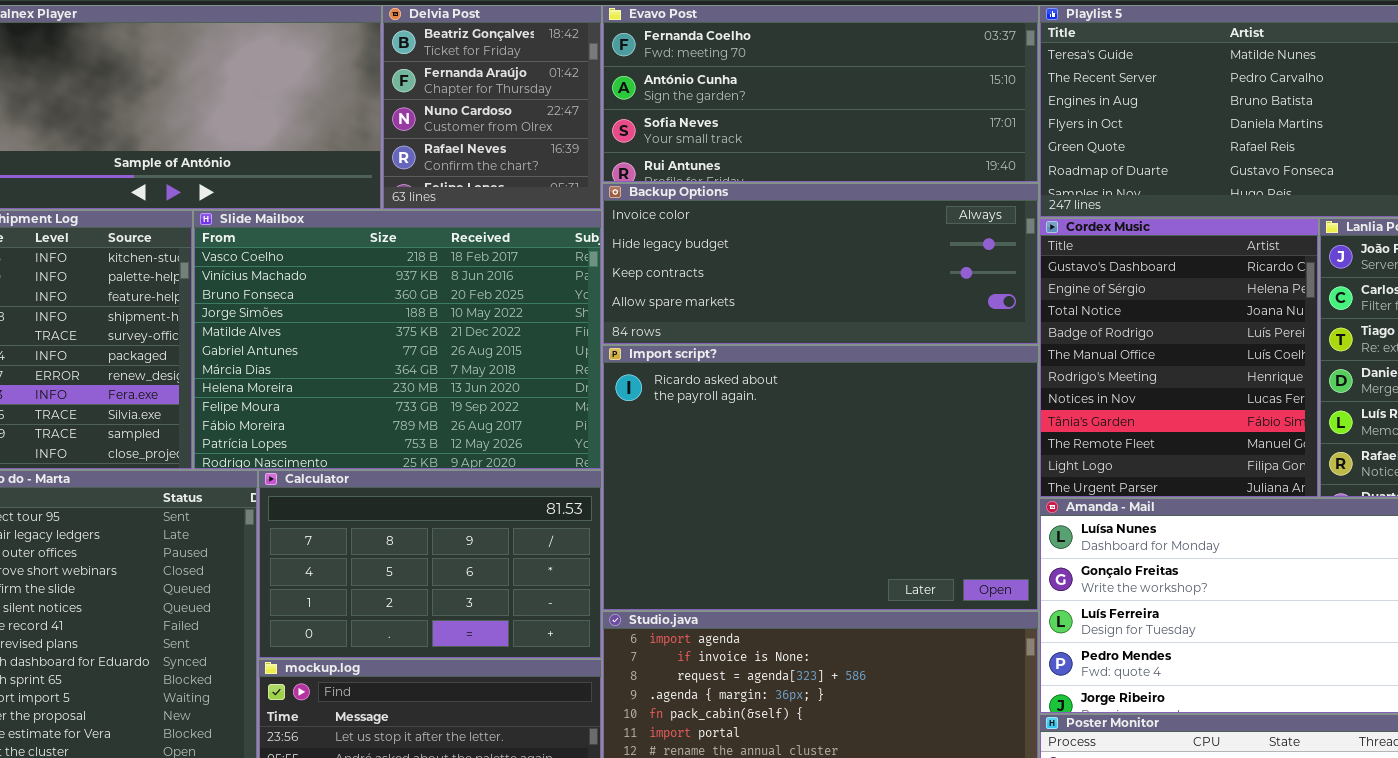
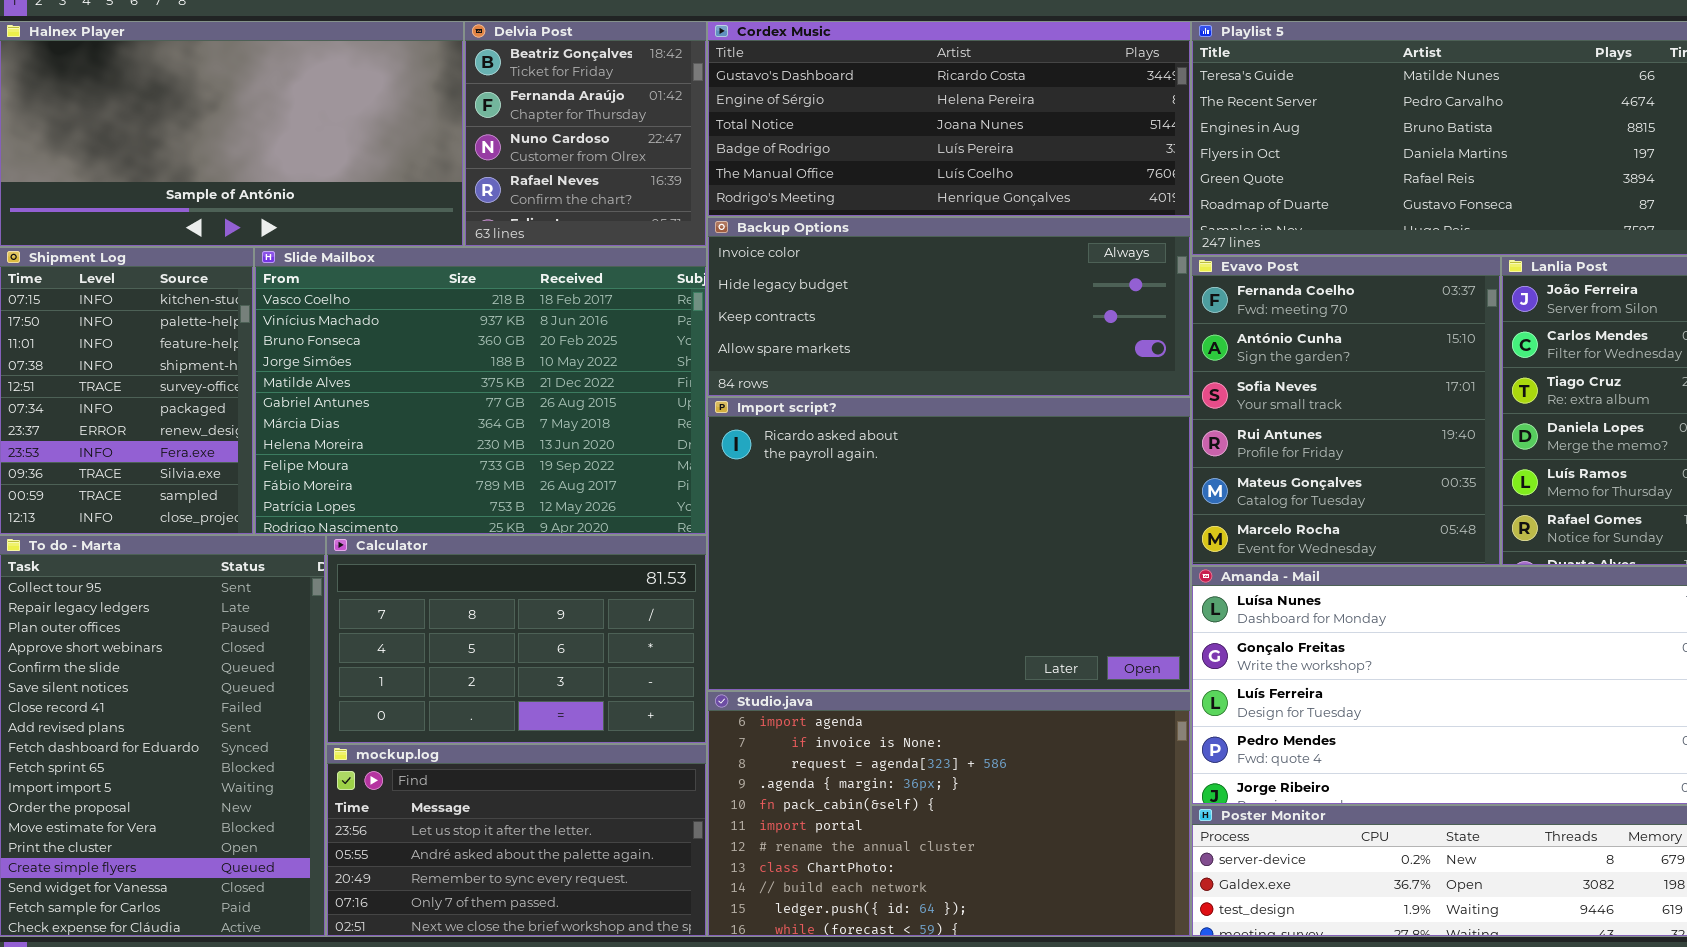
Evavo Post: [602,5,1039,183] -> [1191,256,1501,566], moved, resized
Cordex Music: [1039,218,1319,498] -> [707,21,1191,217], moved, resized

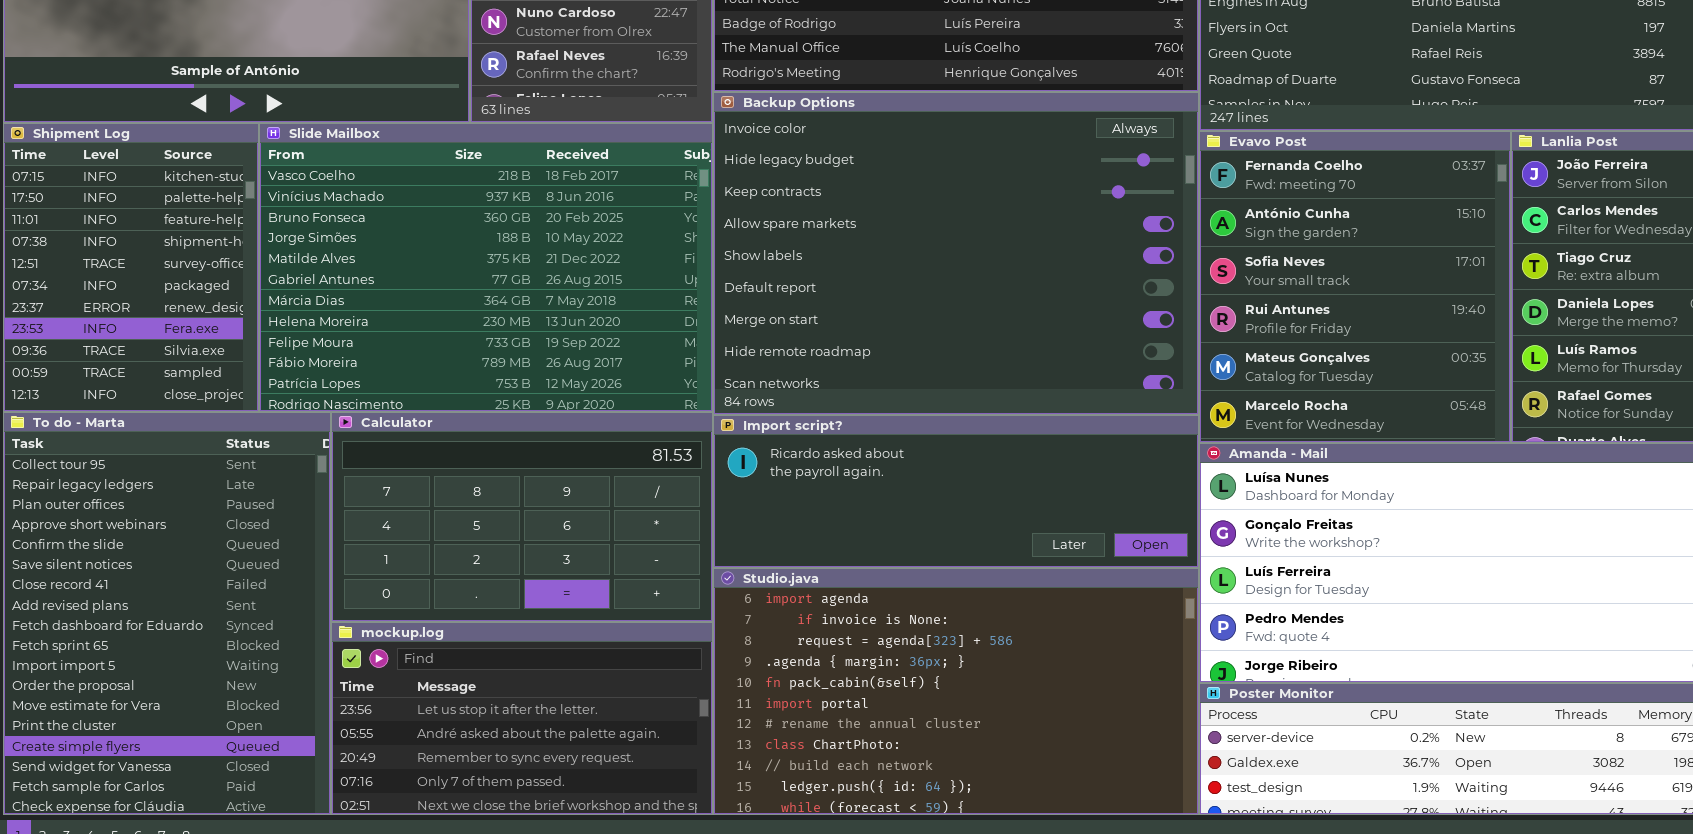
Backup Options: [707,217,1191,397] -> [713,92,1199,415], resized
Import script?: [707,397,1191,691] -> [713,415,1199,568], resized

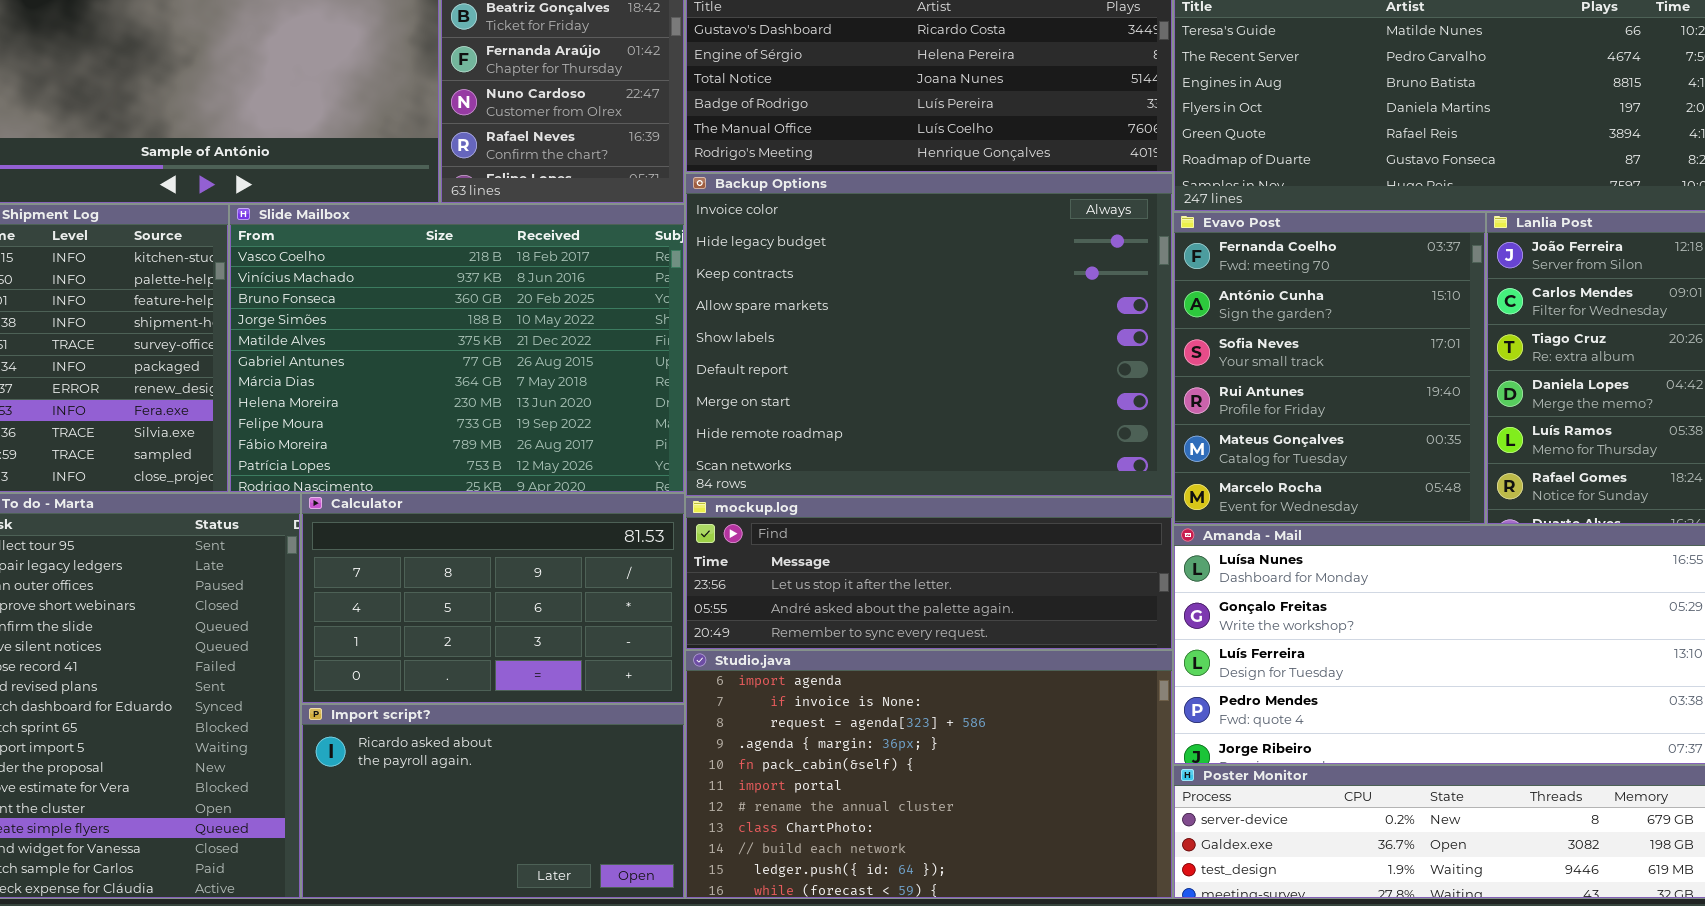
Import script?: [713,415,1199,568] -> [301,704,685,899], moved, resized
mockup.log: [331,622,713,815] -> [685,497,1173,650], moved, resized

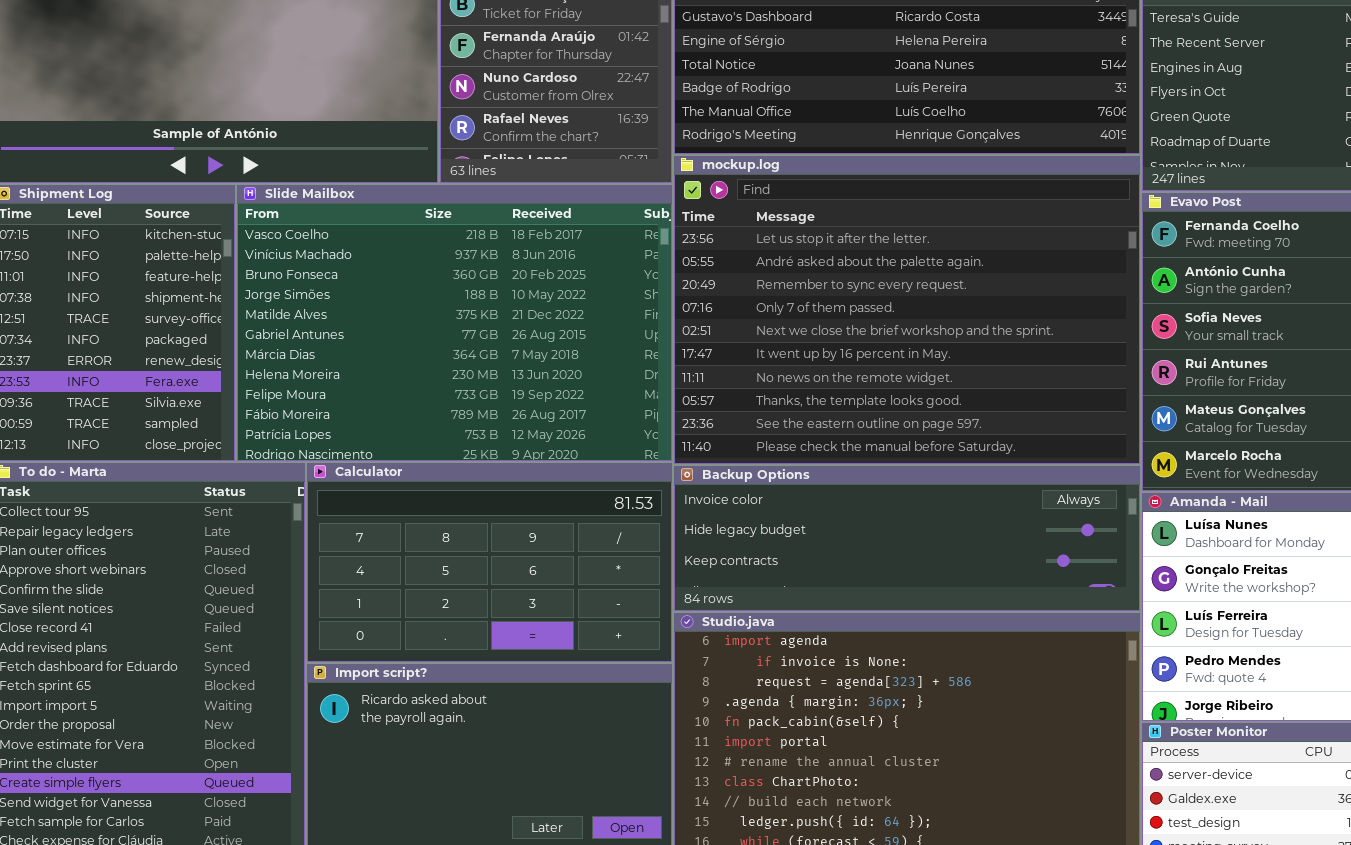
Backup Options: [685,173,1173,497] -> [673,465,1141,612], moved, resized
mockup.log: [685,497,1173,650] -> [673,155,1141,465], moved, resized

